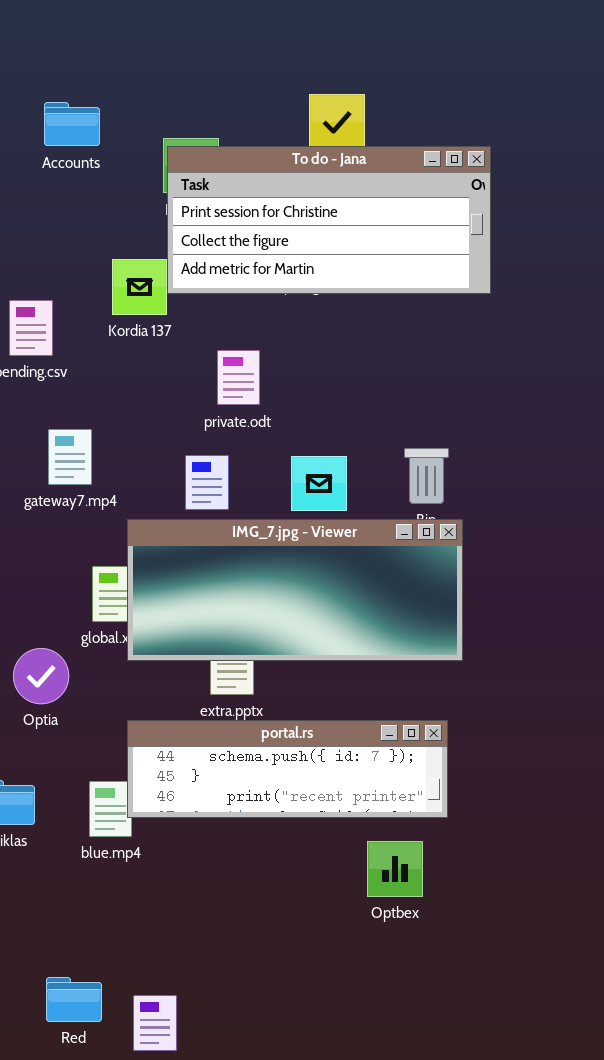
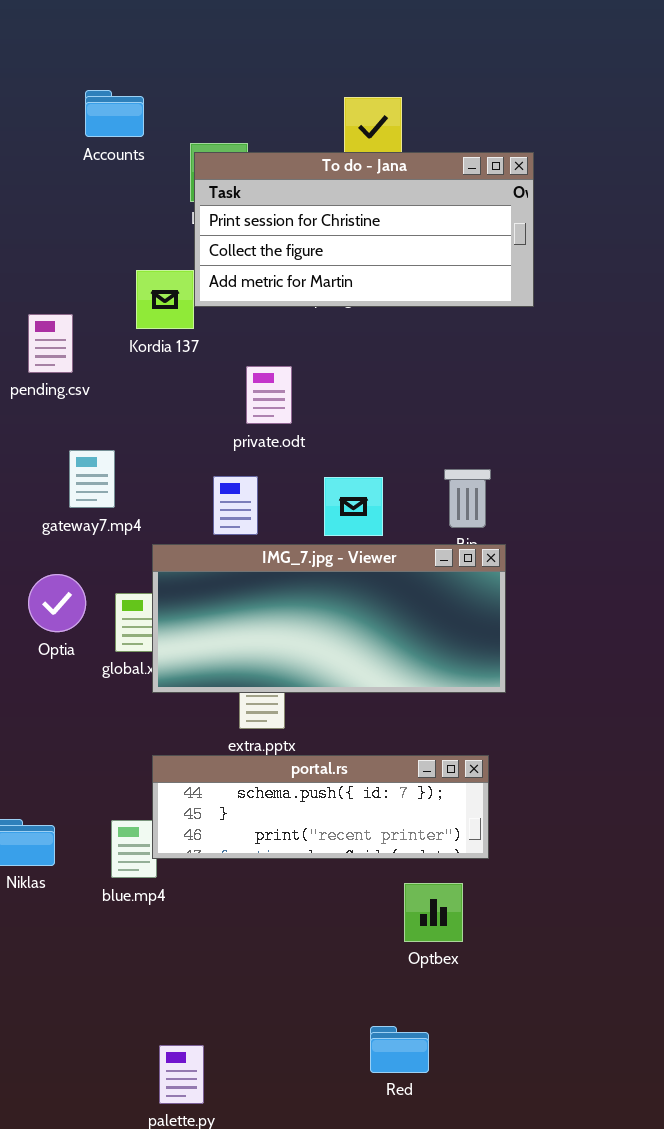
Accounts: [44,102,100,146] -> [85,90,144,137], moved
Optia: [13,648,69,704] -> [28,574,86,632], moved
Red: [46,977,102,1022] -> [370,1026,429,1073], moved

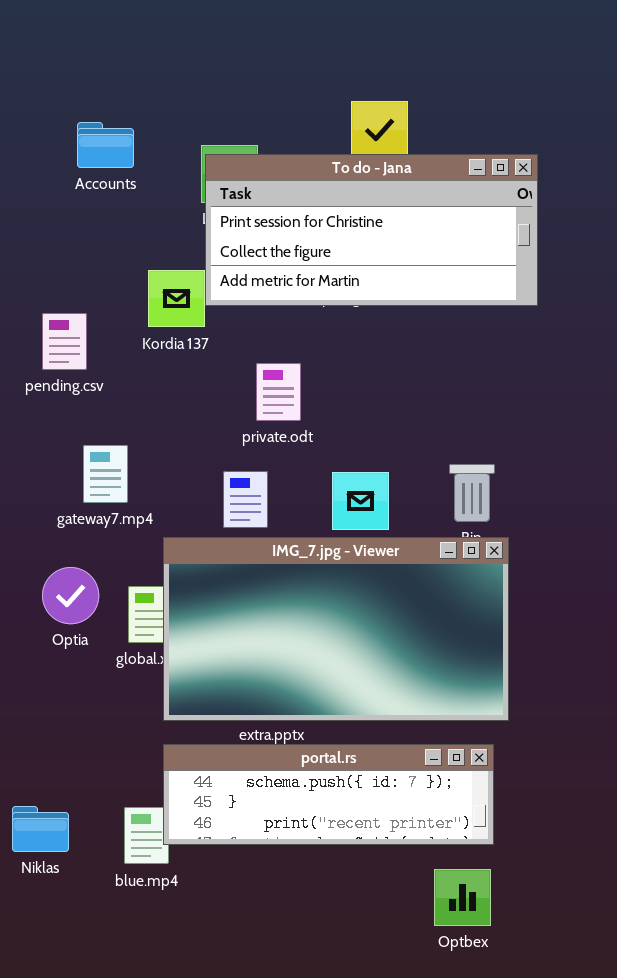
Accounts: [85,90,144,137] -> [77,122,134,168], moved
IMG_7.jpg - Viewer: [152,544,506,693] -> [163,537,509,721], resized
Optbex: [404,883,463,942] -> [434,869,491,926], moved

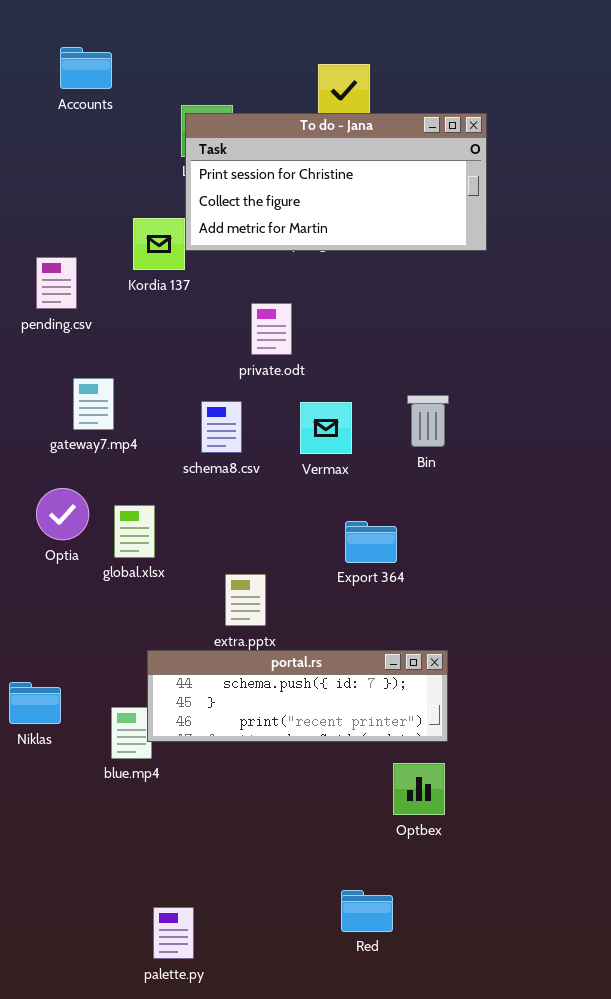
Accounts: [77,122,134,168] -> [60,47,112,89], moved
private.odt: [256,363,301,421] -> [251,303,292,355], moved
IMG_7.jpg - Viewer: [163,537,509,721] -> none, closed
Niklas: [12,806,69,852] -> [9,682,61,724], moved

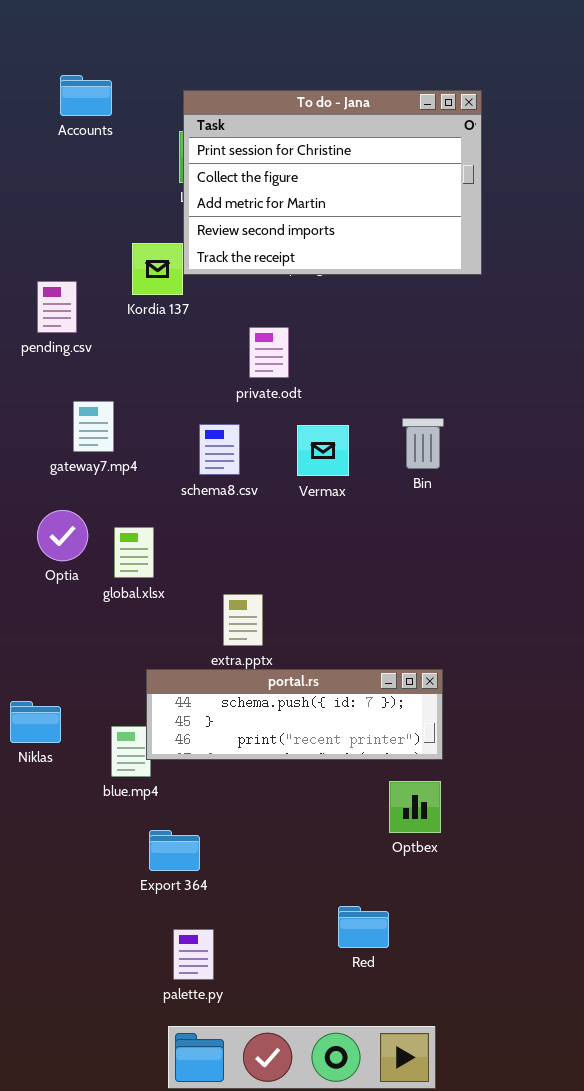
To do - Jana: [185,113,487,251] -> [183,90,482,275], resized
Export 364: [345,521,397,563] -> [149,830,200,871], moved
palette.py: [153,907,194,959] -> [173,929,214,980], moved

